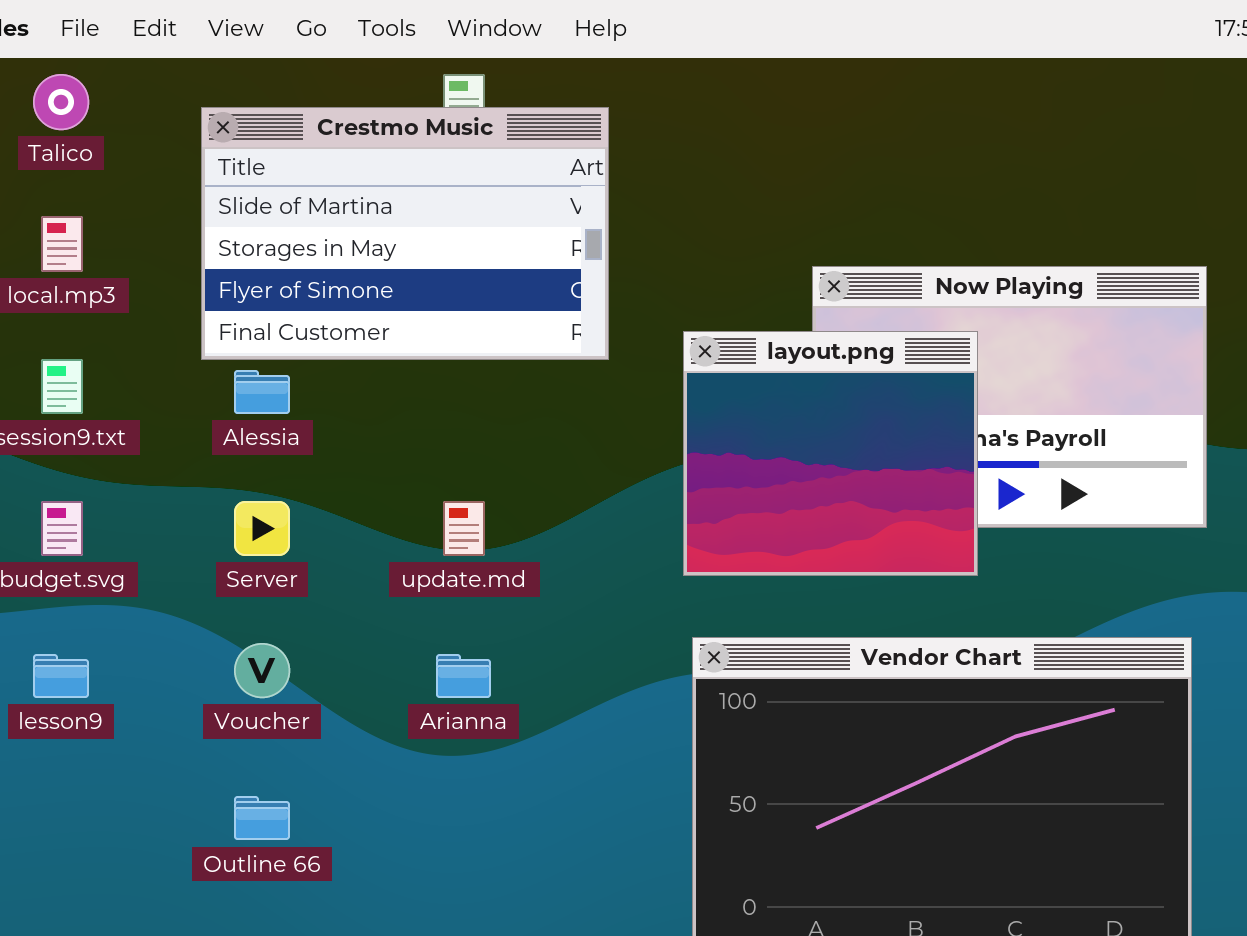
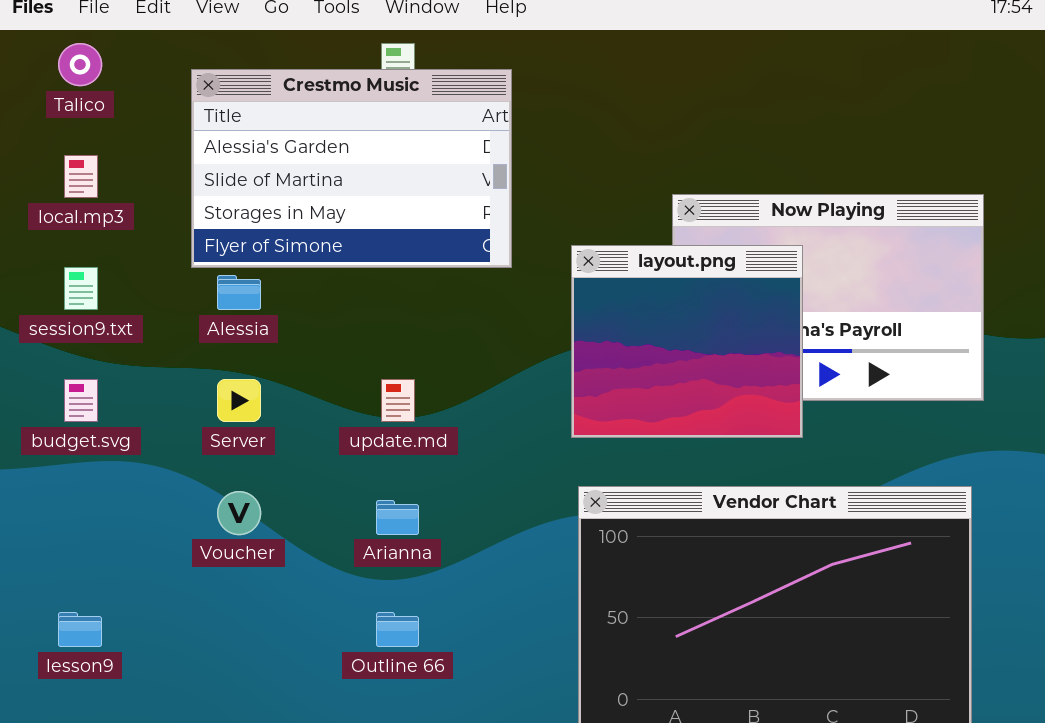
Crestmo Music: [201,107,609,360] -> [191,69,512,268], scrolled up 1 row
lesson9: [33,654,89,698] -> [58,612,102,647], moved
Outline 66: [234,796,290,840] -> [376,612,419,647], moved

